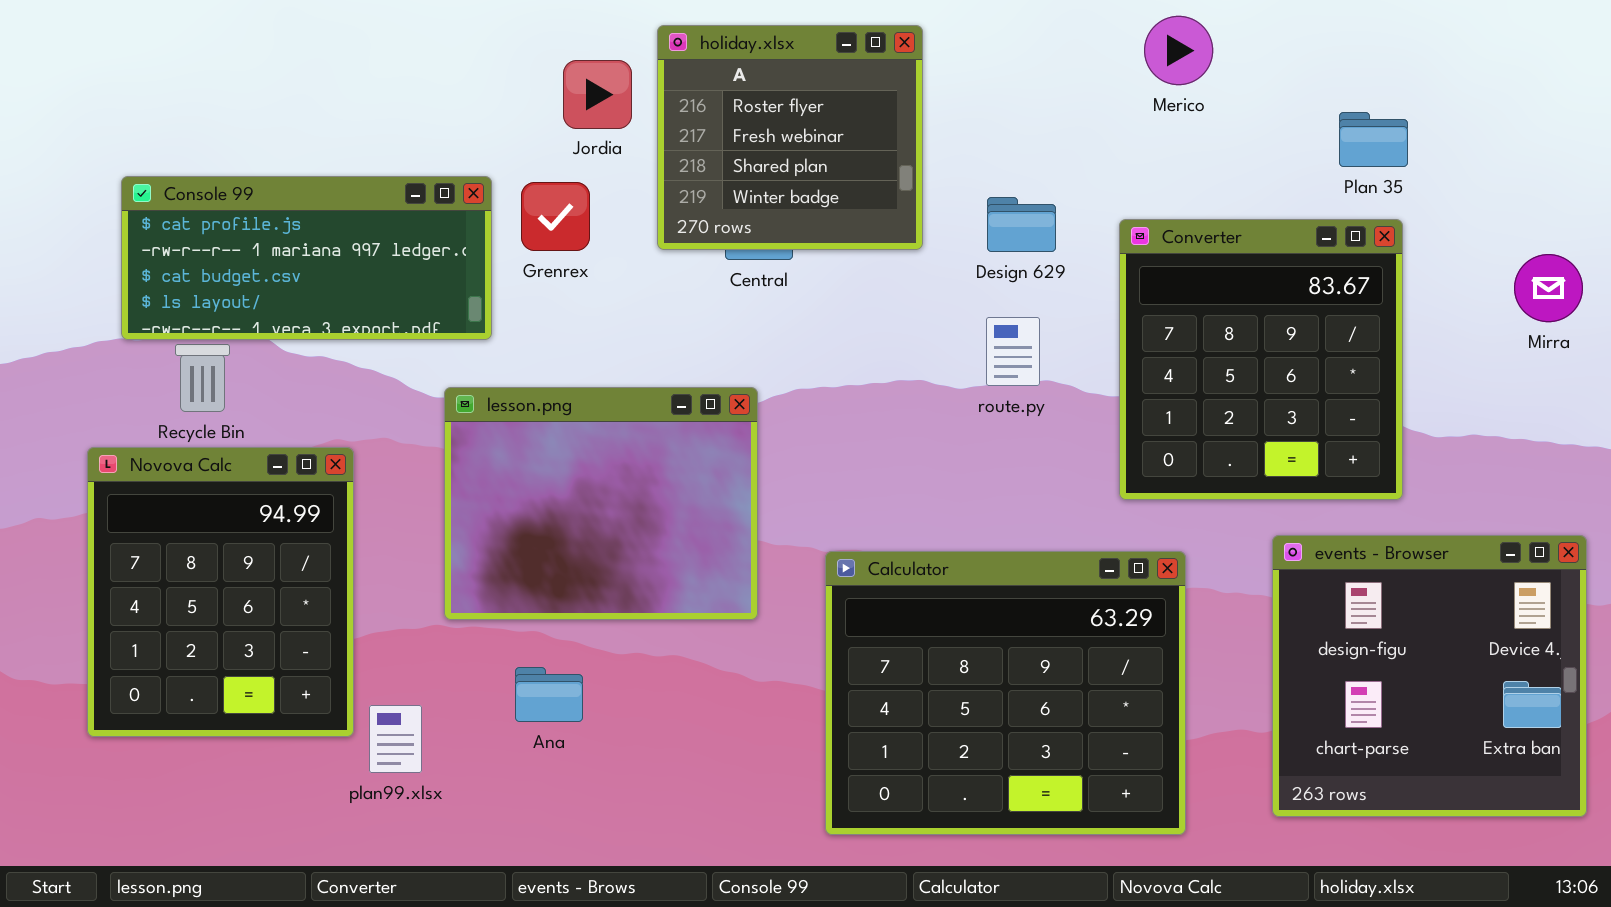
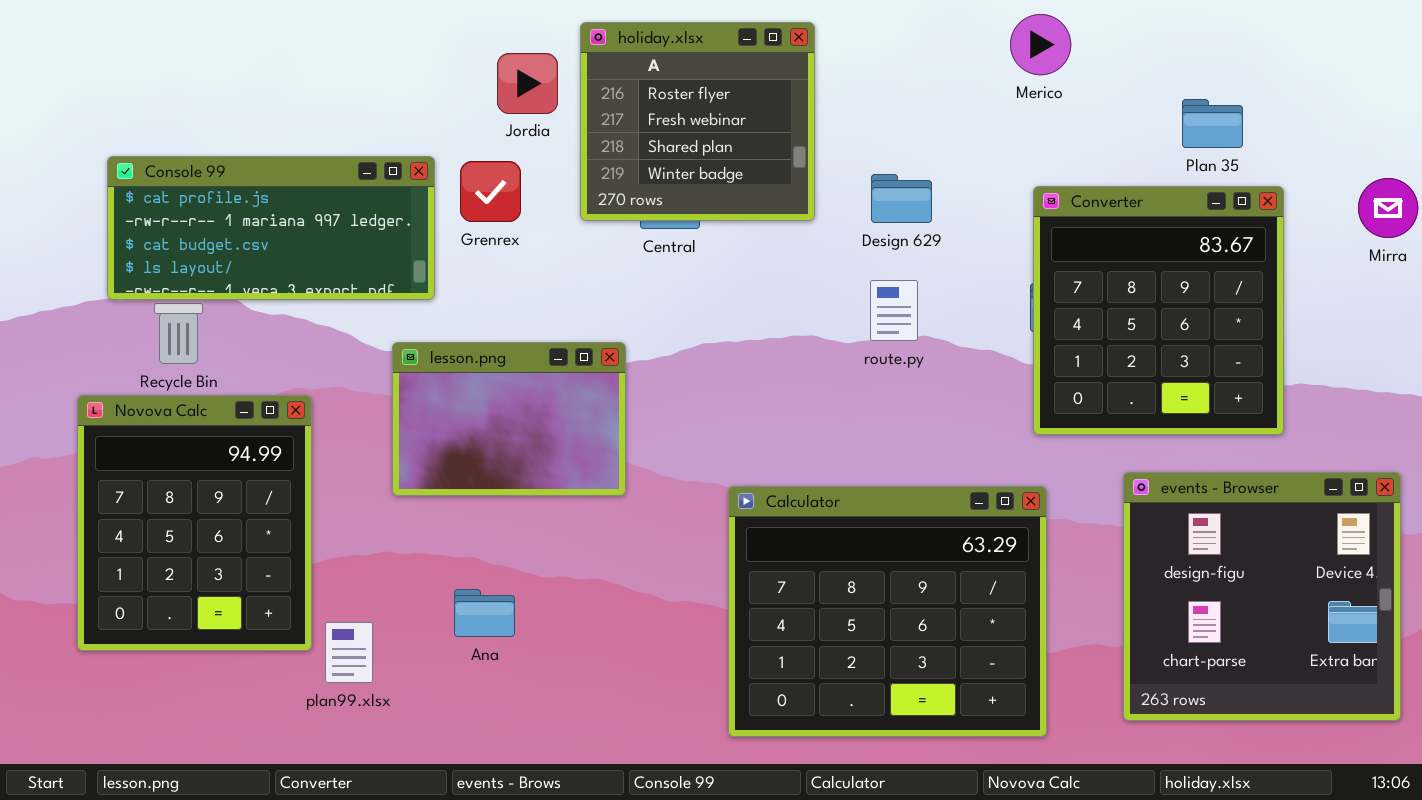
Converter: [1119,219,1403,500] -> [1033,186,1284,435], moved
Mirra: [1514,254,1583,322] -> [1358,178,1418,238], moved
lesson.png: [444,387,758,620] -> [392,342,626,496], resized

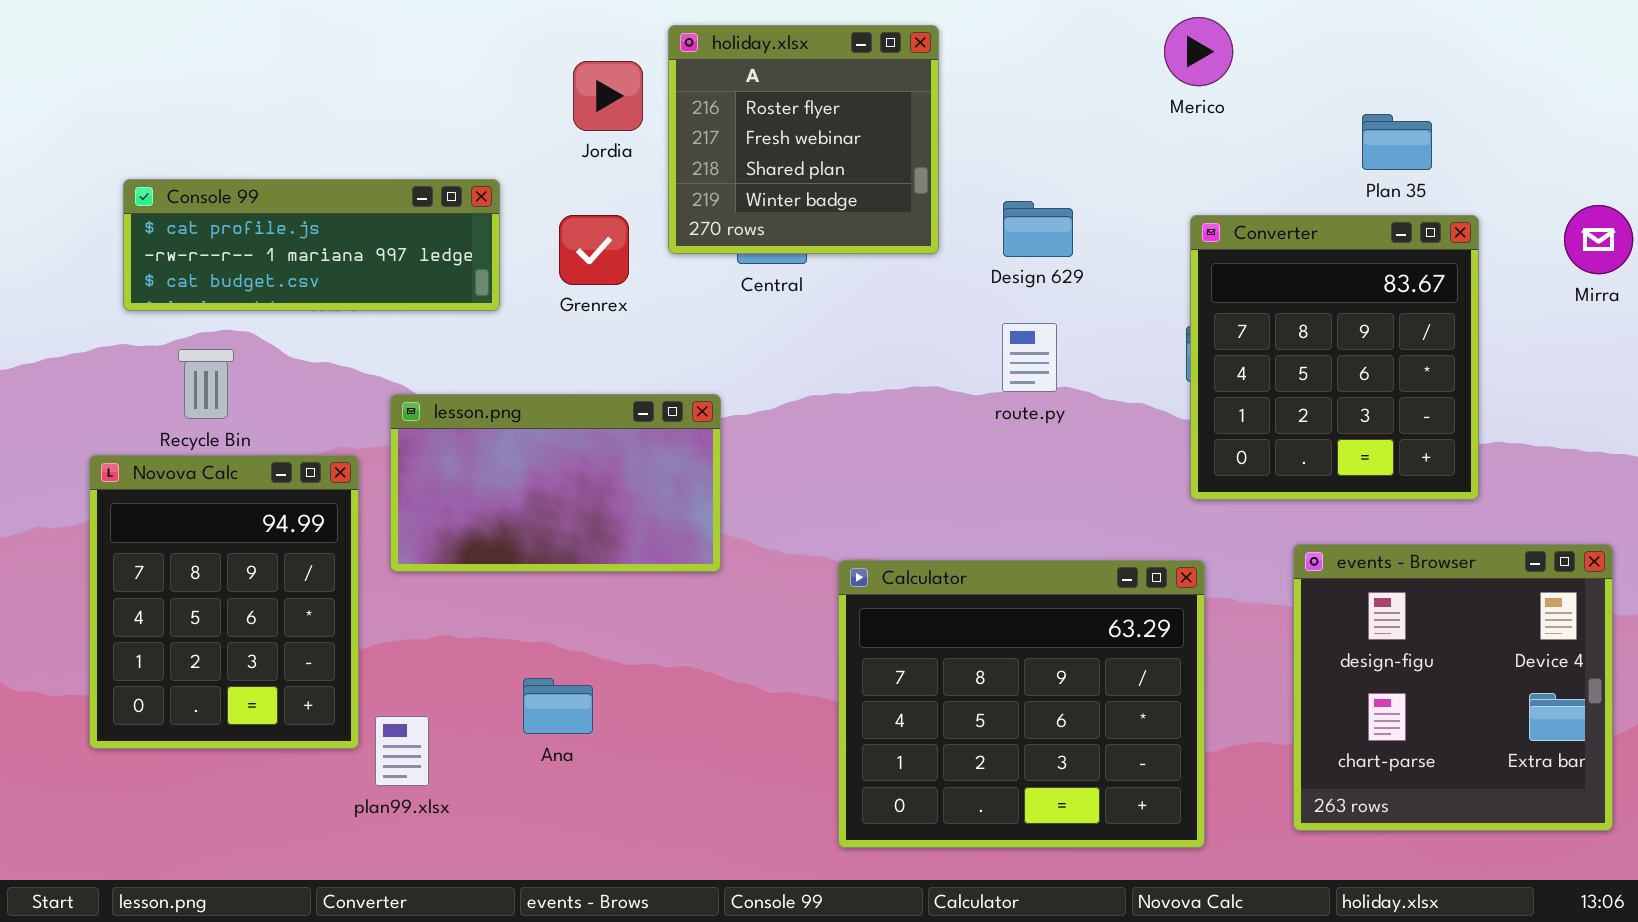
Console 99: [107,156,435,300] -> [123,179,500,311], resized
Grenrex: [460,161,521,222] -> [559,215,629,285], moved
lesson.png: [392,342,626,496] -> [390,394,721,572], resized

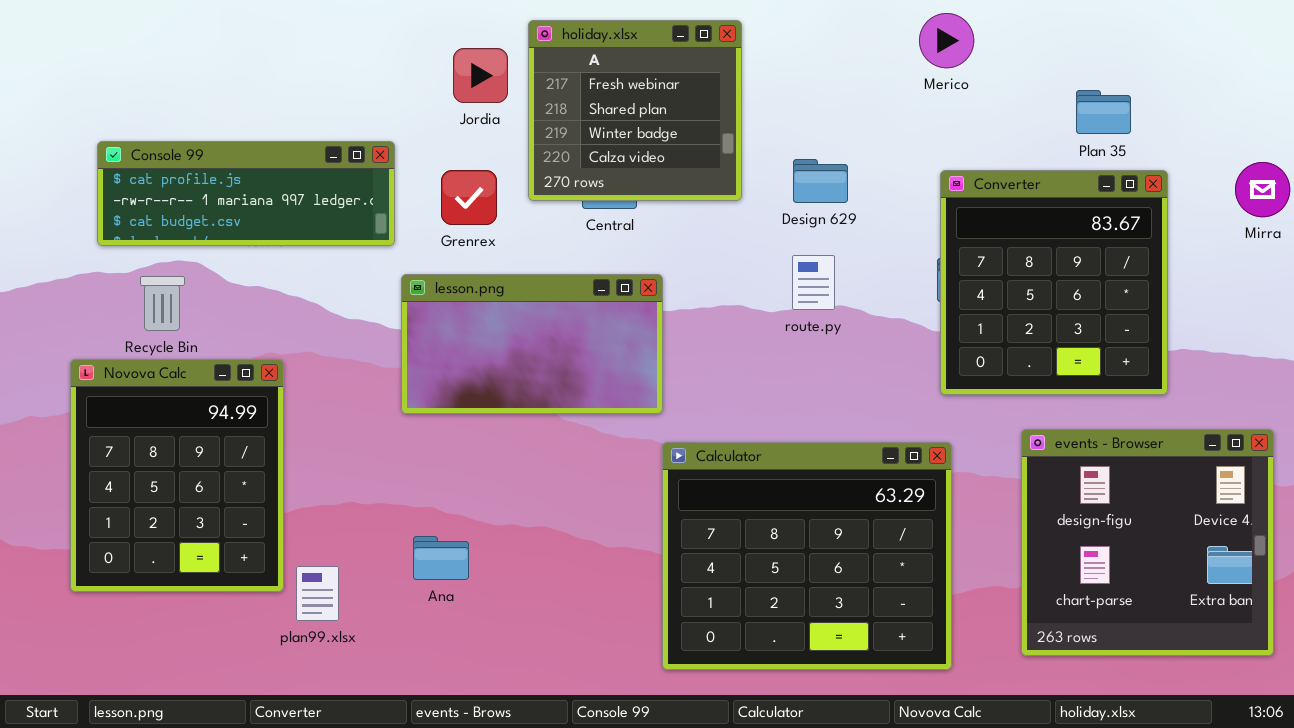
holiday.xlsx: [668,25,939,254] -> [528,20,742,201], scrolled down 1 row
lesson.png: [390,394,721,572] -> [401,274,663,414], moved

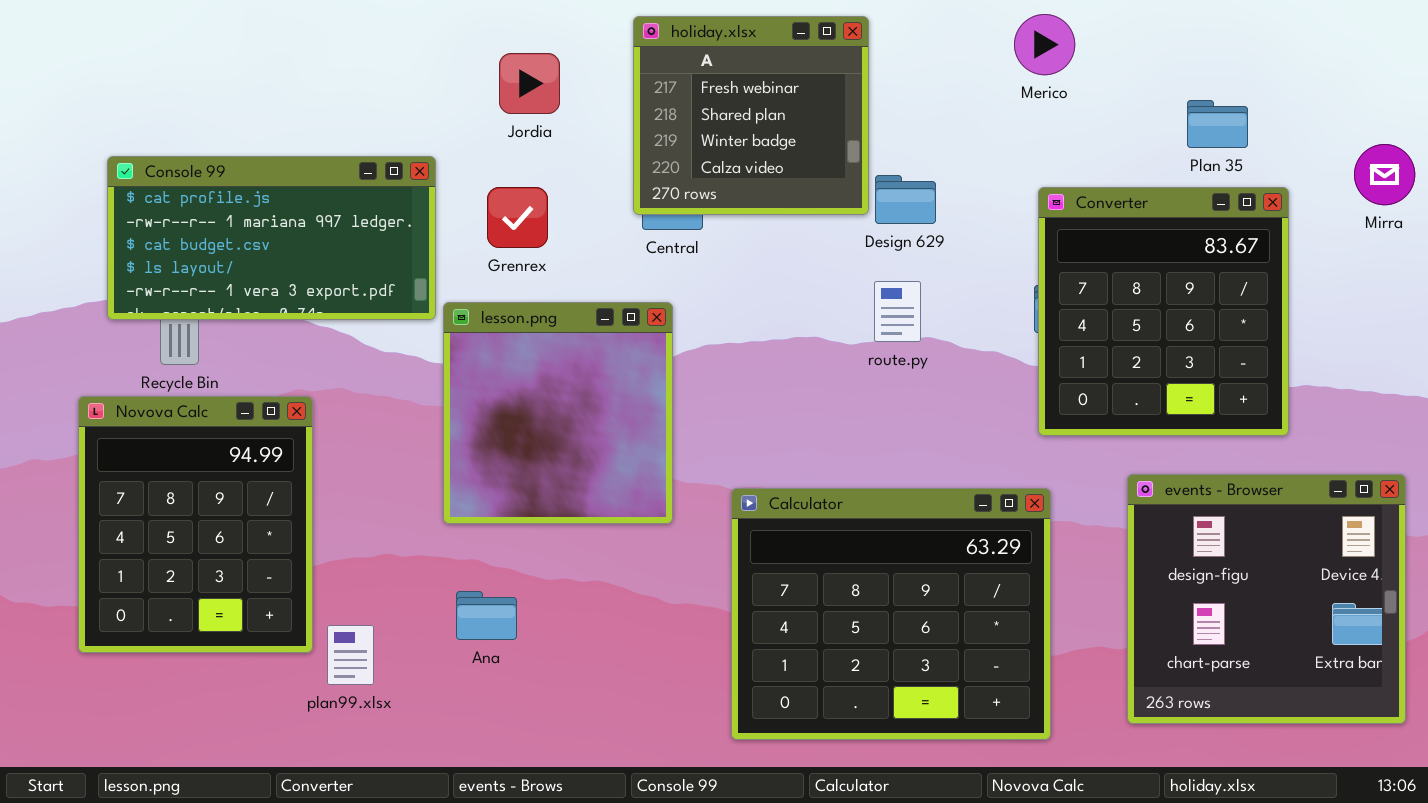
holiday.xlsx: [528,20,742,201] -> [633,16,869,215], moved
Console 99: [97,141,395,246] -> [107,156,436,320], resized
Mirra: [1235,162,1290,217] -> [1354,144,1415,205], moved
lesson.png: [401,274,663,414] -> [443,302,673,524], resized

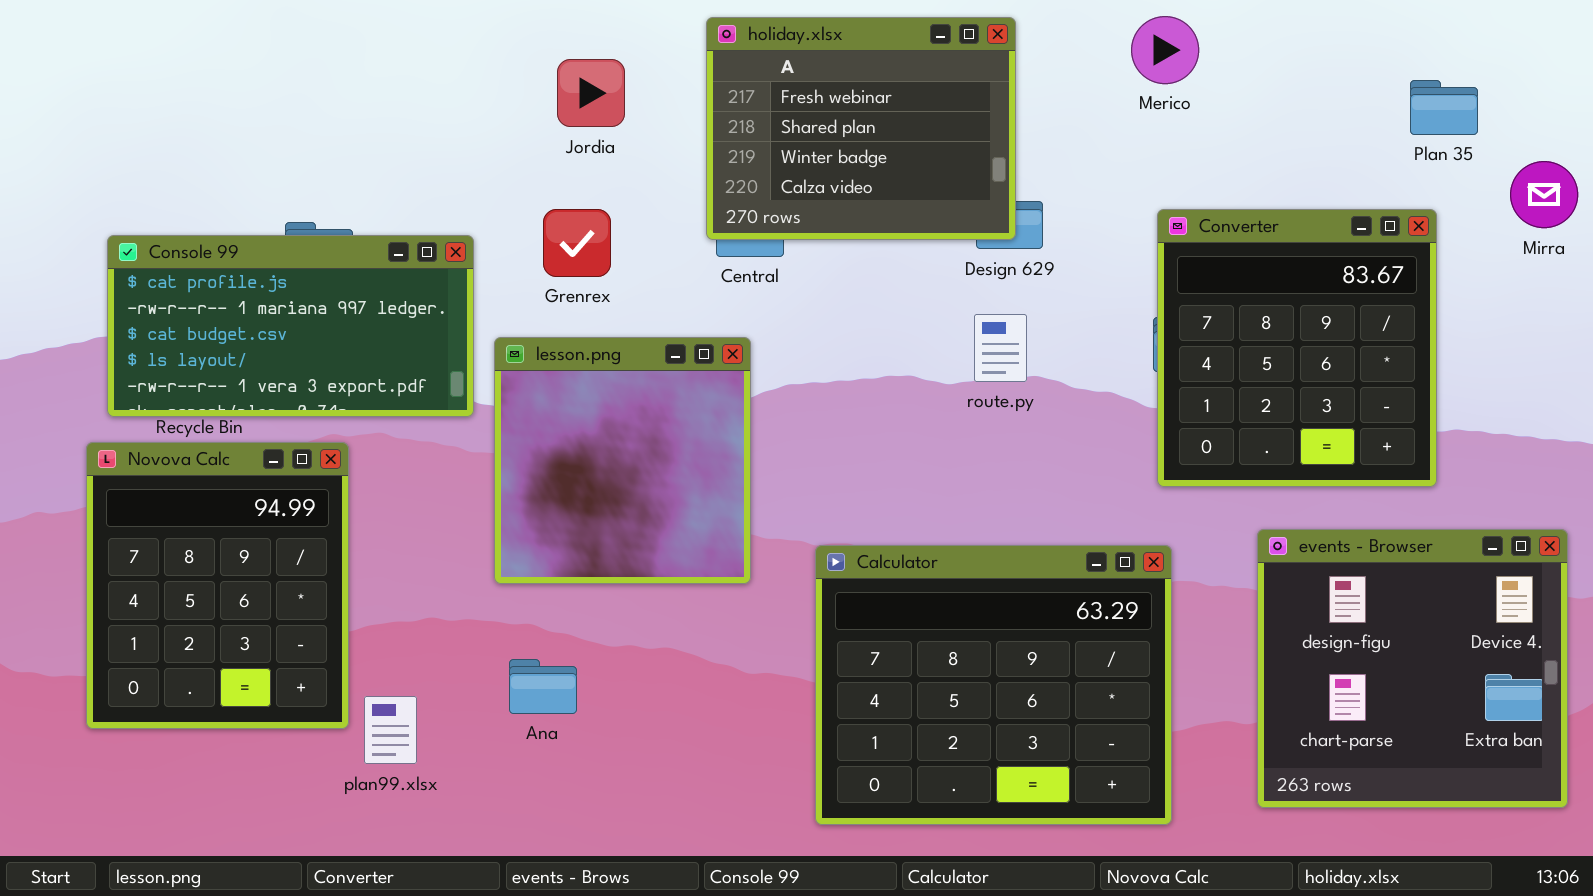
holiday.xlsx: [633,16,869,215] -> [706,17,1016,240], resized
Plan 35: [1187,100,1248,148] -> [1410,80,1478,135], moved
Console 99: [107,156,436,320] -> [107,235,474,417], moved

